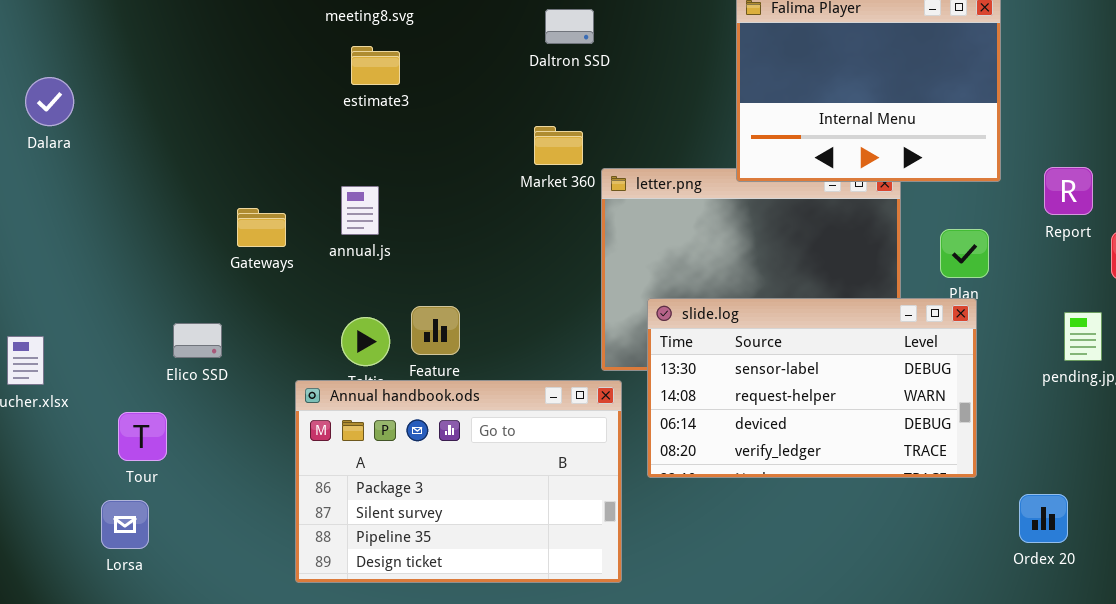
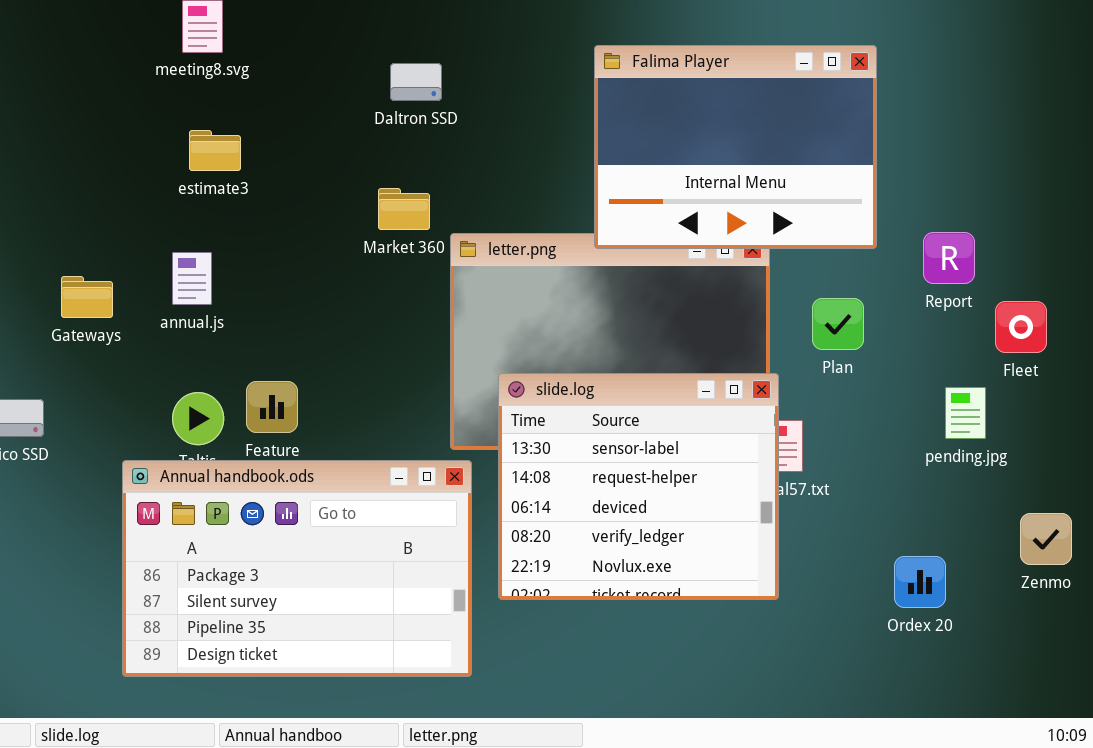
estimate3: [351,46,400,85] -> [189,130,241,171], moved
slide.log: [647,298,977,478] -> [498,373,779,600], resized
Ordex 20: [1019,494,1068,543] -> [894,556,946,608], moved

